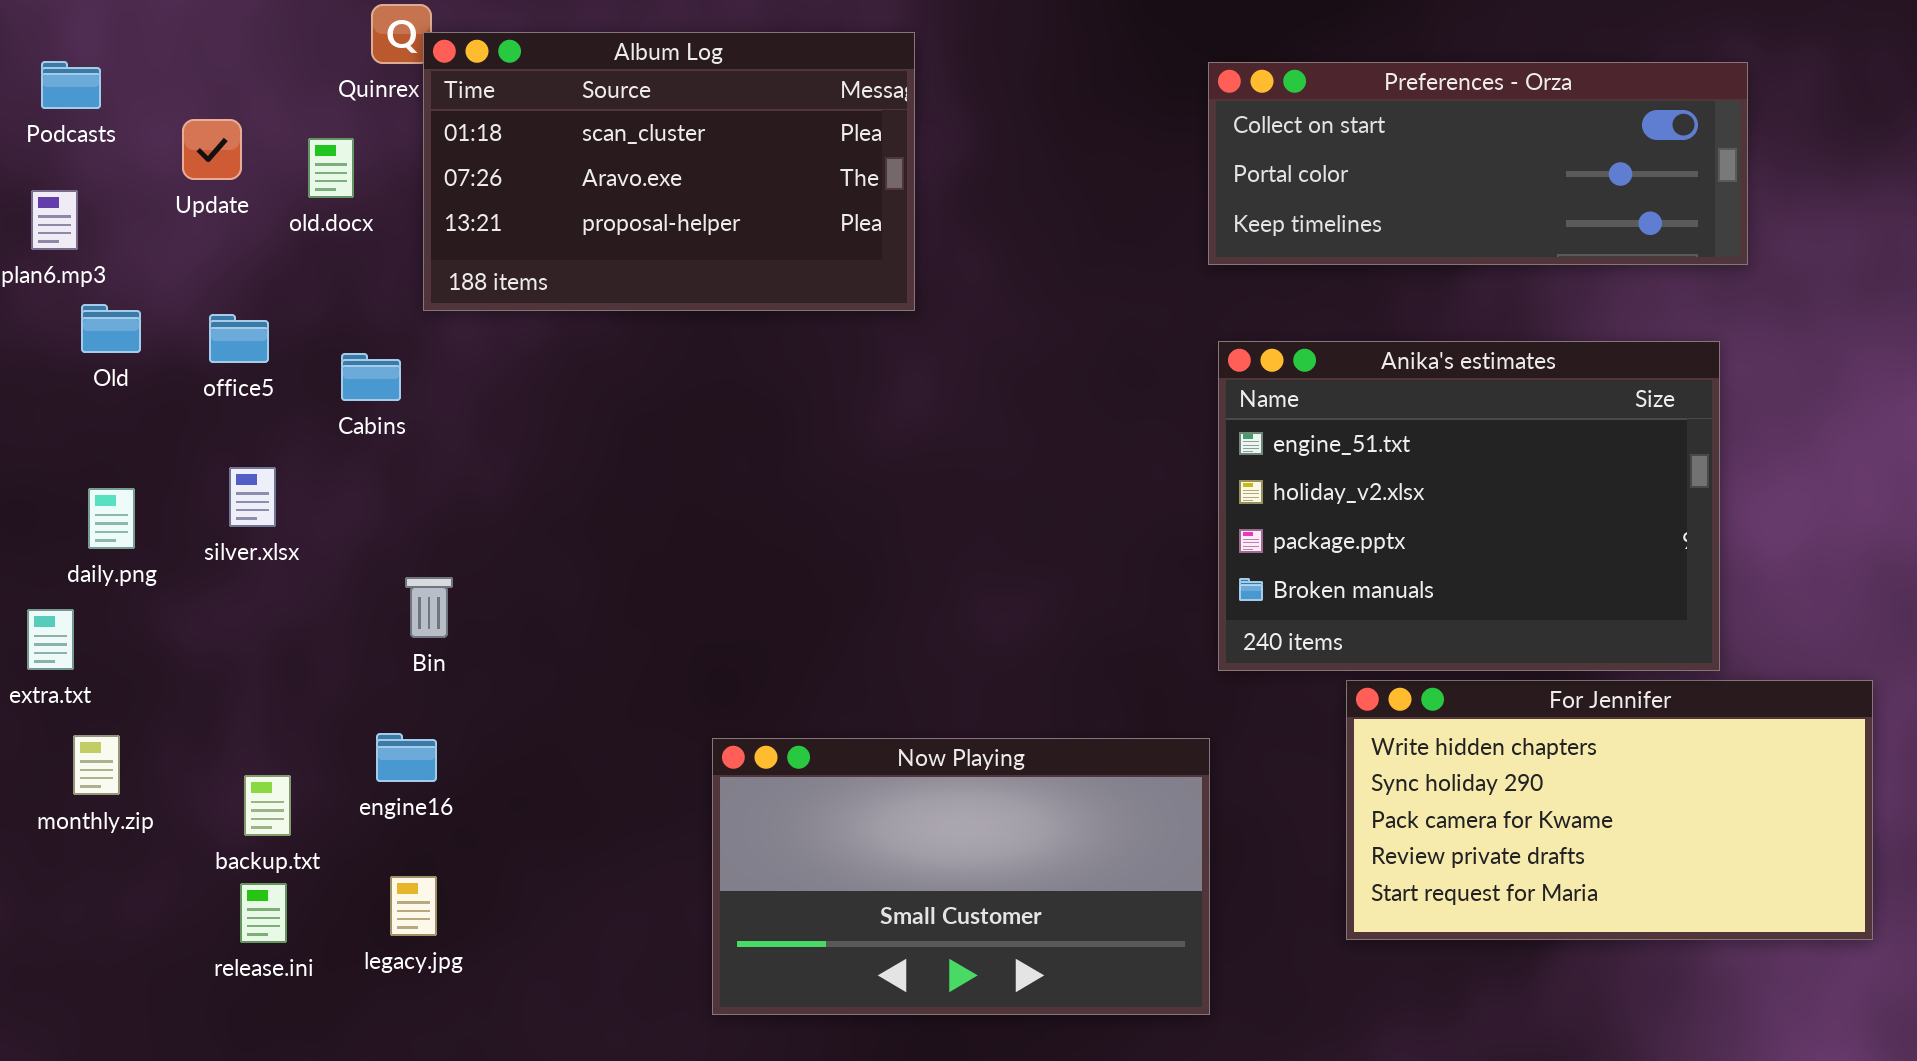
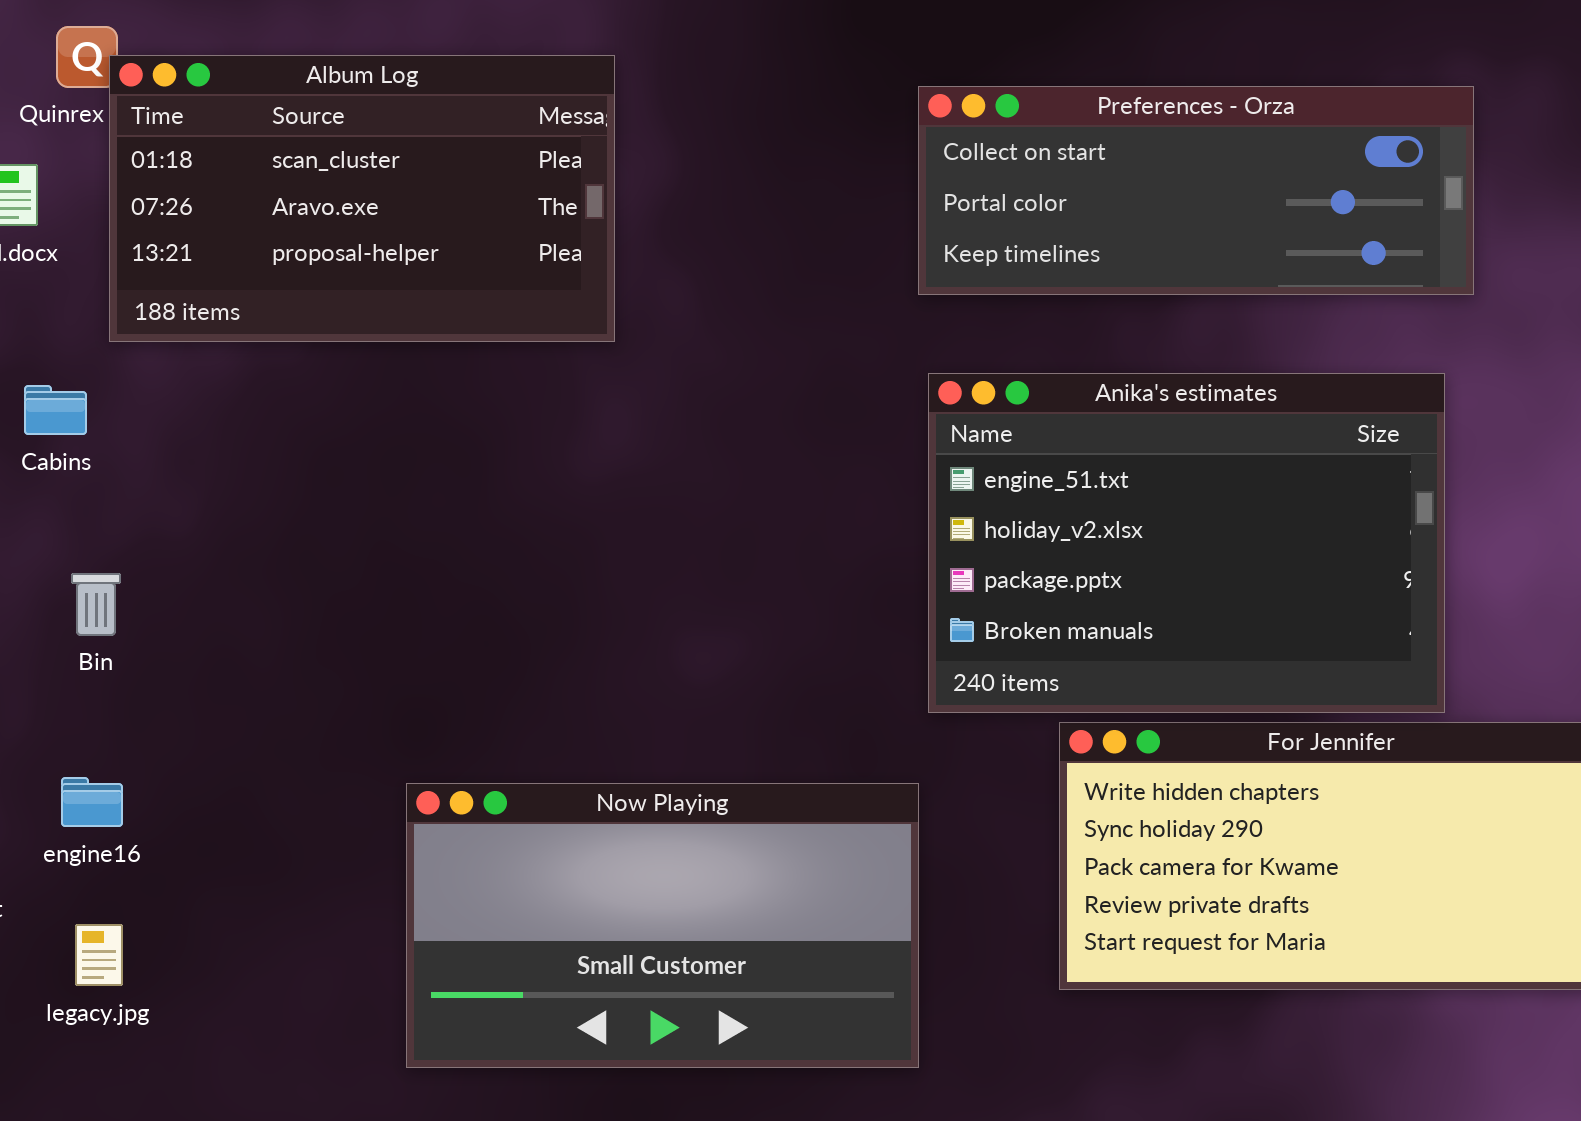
Bin: [405,577,453,638] -> [71,573,121,636], moved

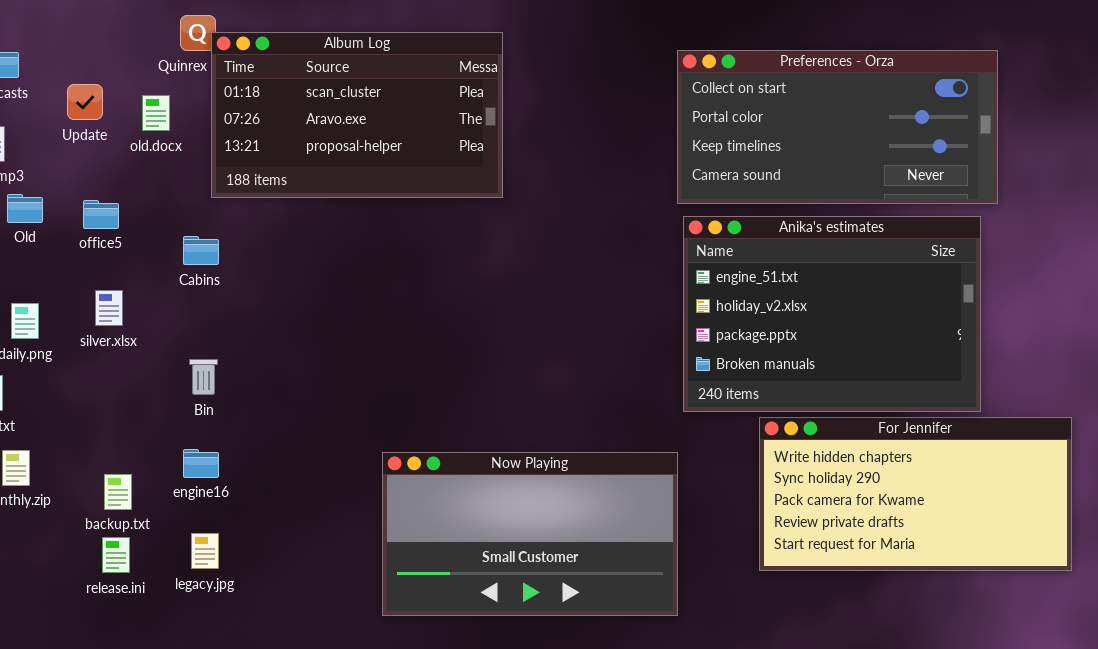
Preferences - Orza: [918,86,1474,295] -> [677,50,998,204], resized
Cabins: [24,385,87,435] -> [183,236,219,265], moved
Bin: [71,573,121,636] -> [189,359,218,395], moved

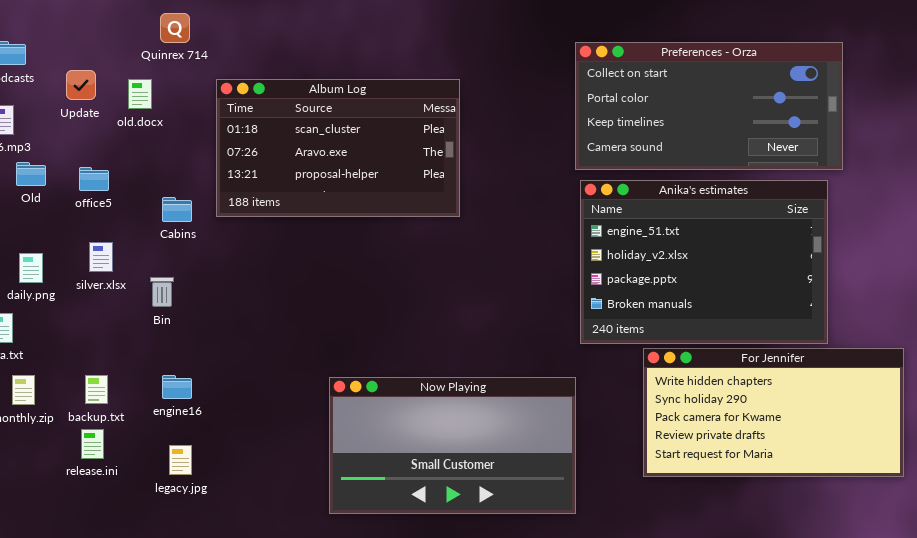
Album Log: [211,32,503,198] -> [216,79,460,217], moved
Bin: [189,359,218,395] -> [150,277,174,307], moved
backup.txt: [104,474,132,510] -> [85,375,108,404], moved
release.ini: [102,537,130,573] -> [81,429,104,459], moved

